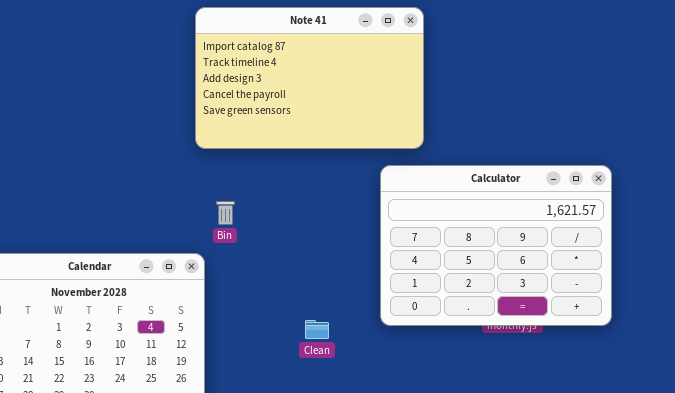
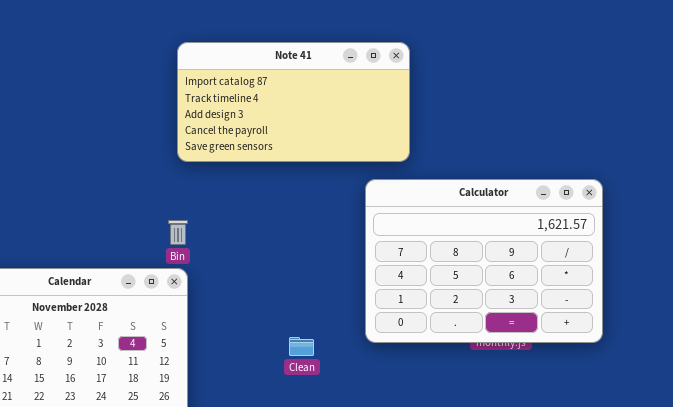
Note 41: [195,7,424,149] -> [177,42,410,162], resized
Bin: [216,201,235,225] -> [168,220,188,245], moved

